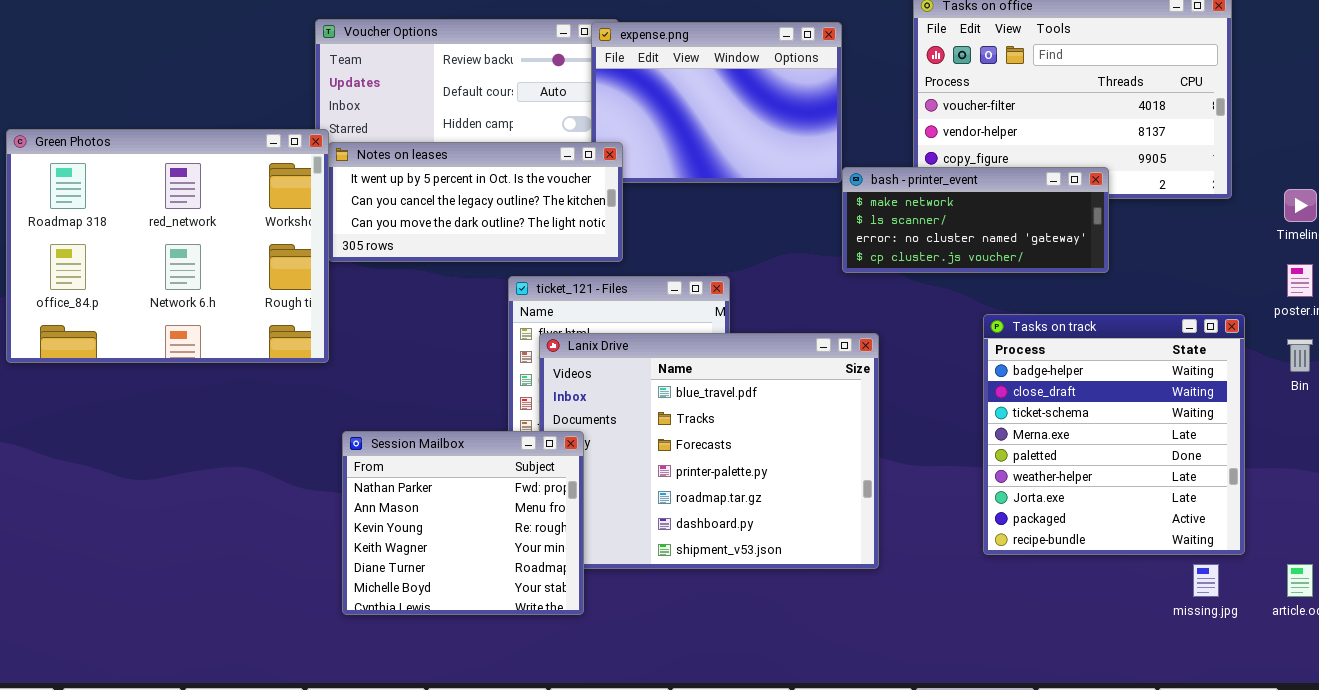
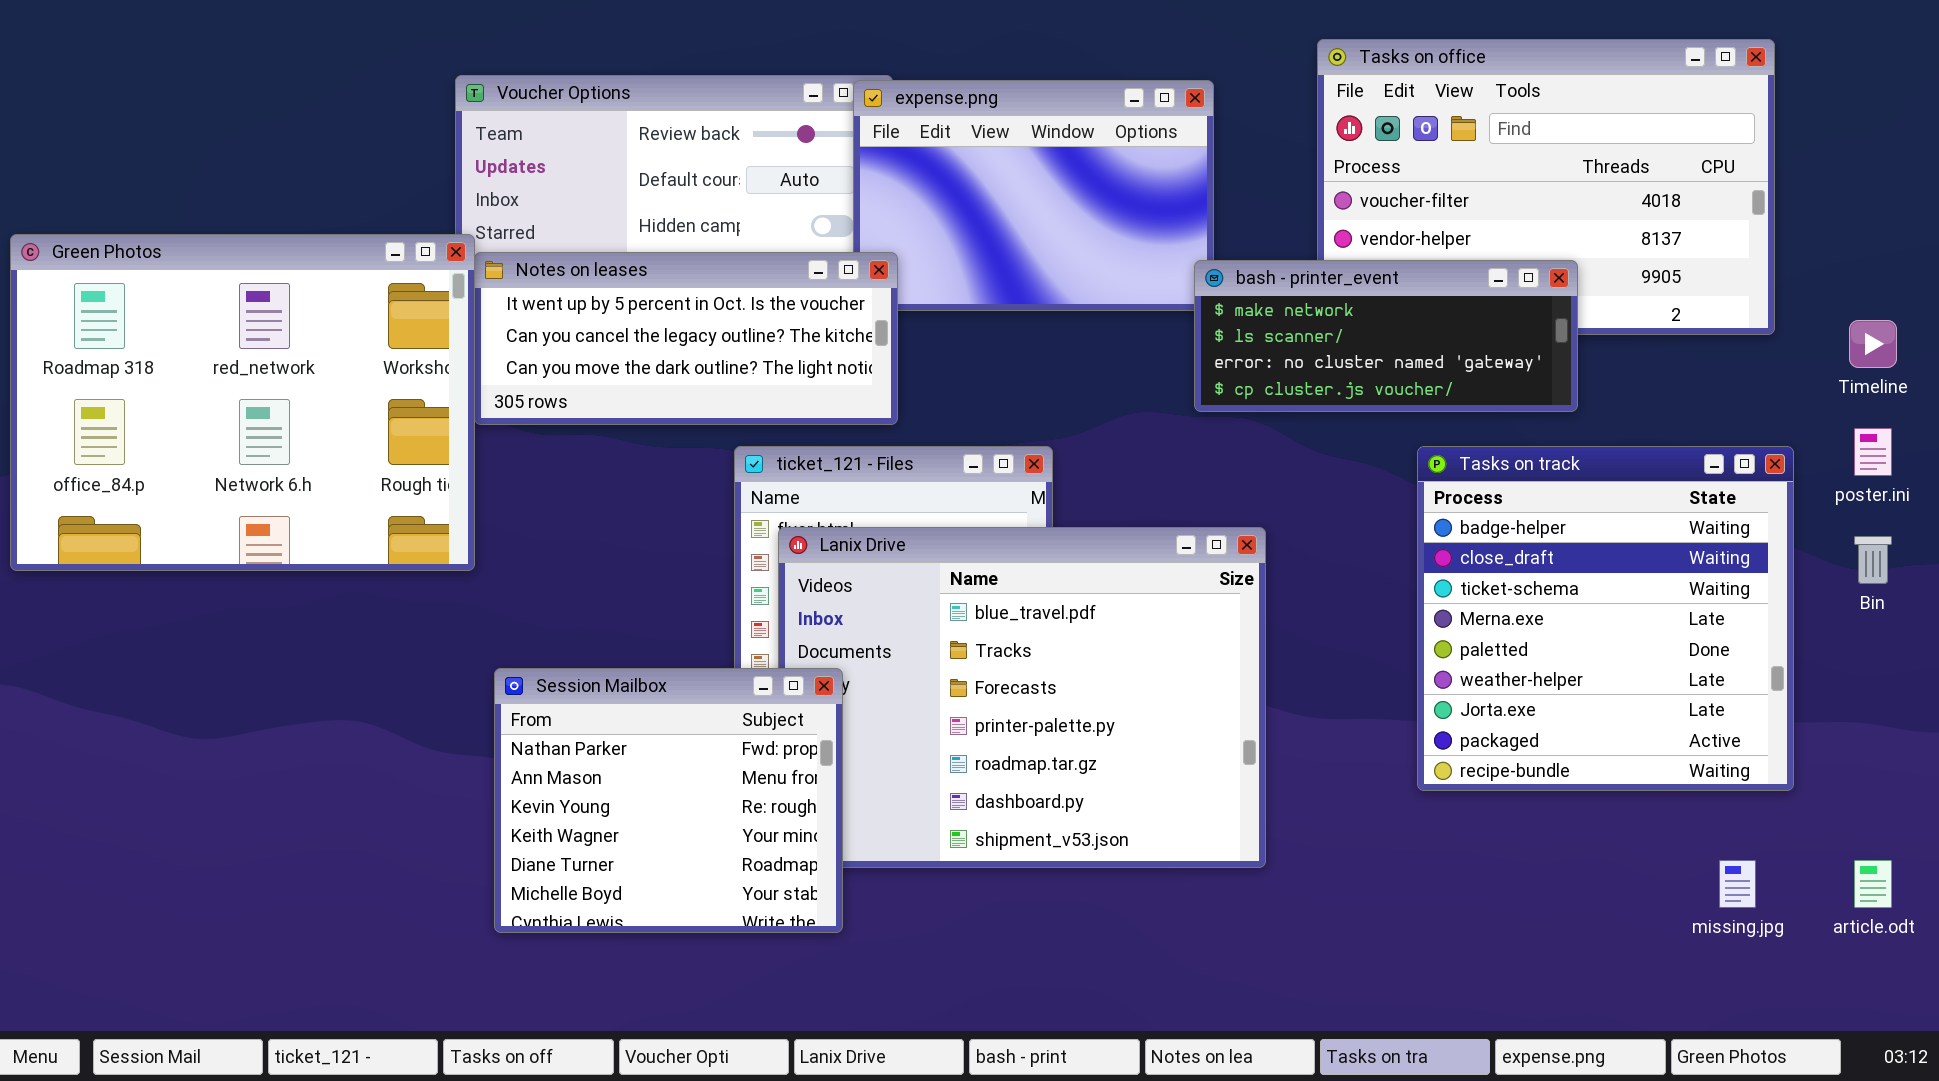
bash - printer_event: [842,167,1109,273] -> [1194,260,1578,412], moved
Tasks on track: [983,314,1245,555] -> [1417,446,1794,791], moved

